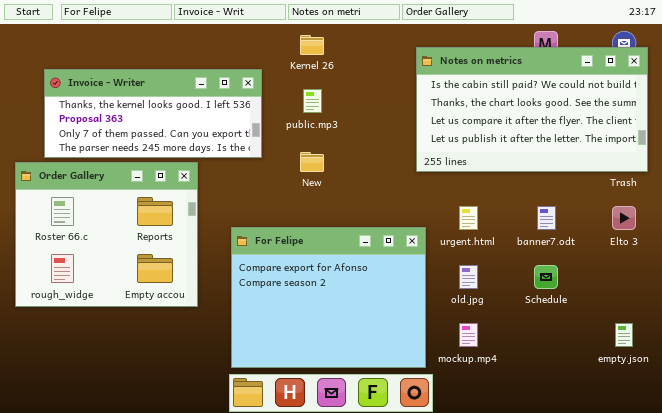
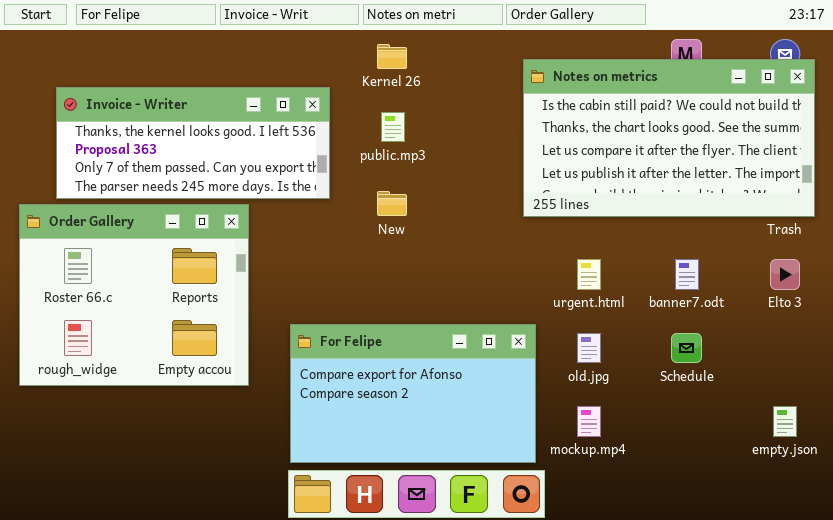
For Felipe: [231,227,426,368] -> [290,324,536,463], resized

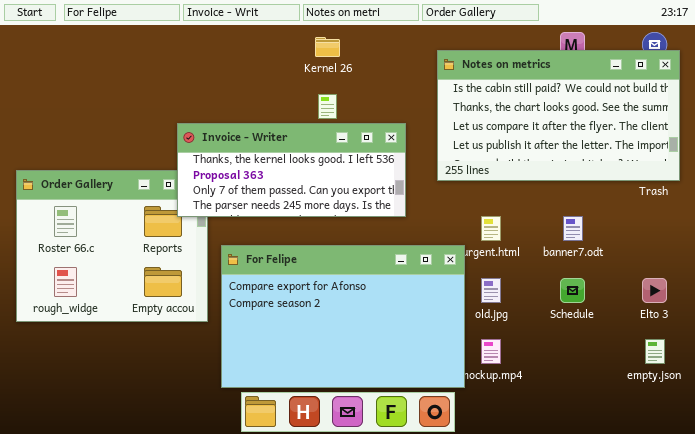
Invoice - Writer: [56,87,330,199] -> [177,123,406,217], moved
Elto 3: [770,259,800,290] -> [642,278,667,303], moved
For Felipe: [290,324,536,463] -> [221,245,465,388], moved, resized

